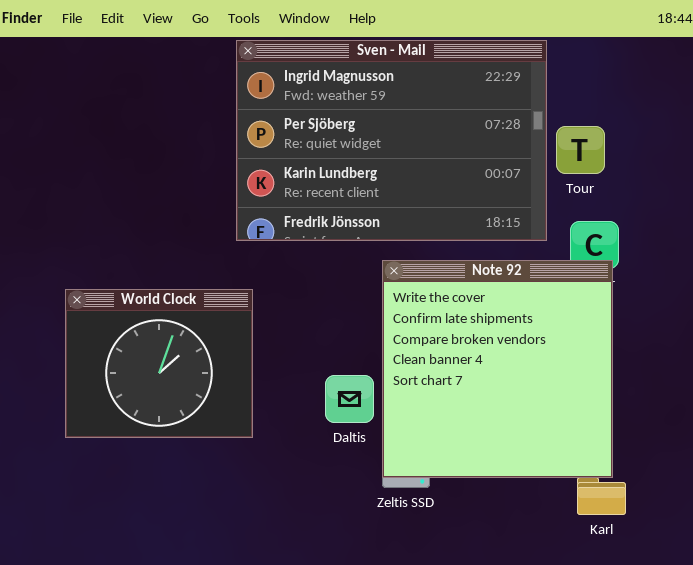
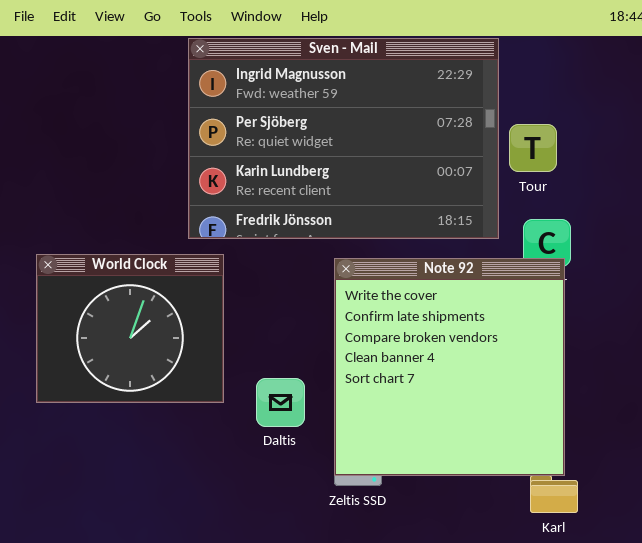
World Clock: [65,289,253,438] -> [36,254,224,403], moved
Daltis: [325,375,374,423] -> [256,378,305,427], moved

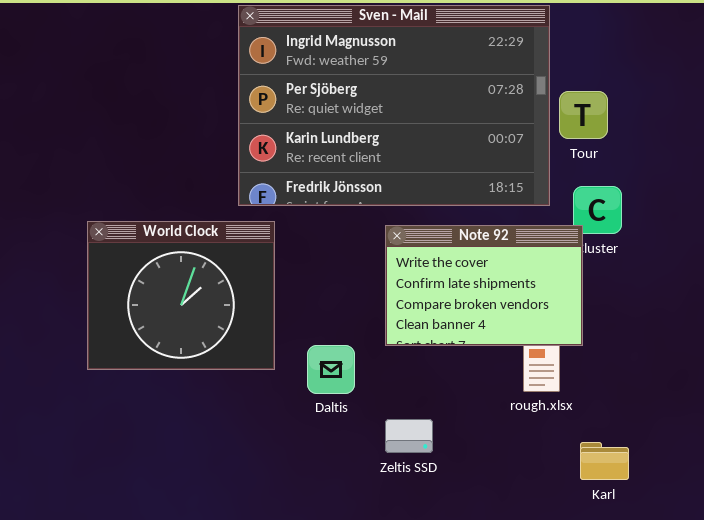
Note 92: [334,258,565,476] -> [385,225,583,346], resized

